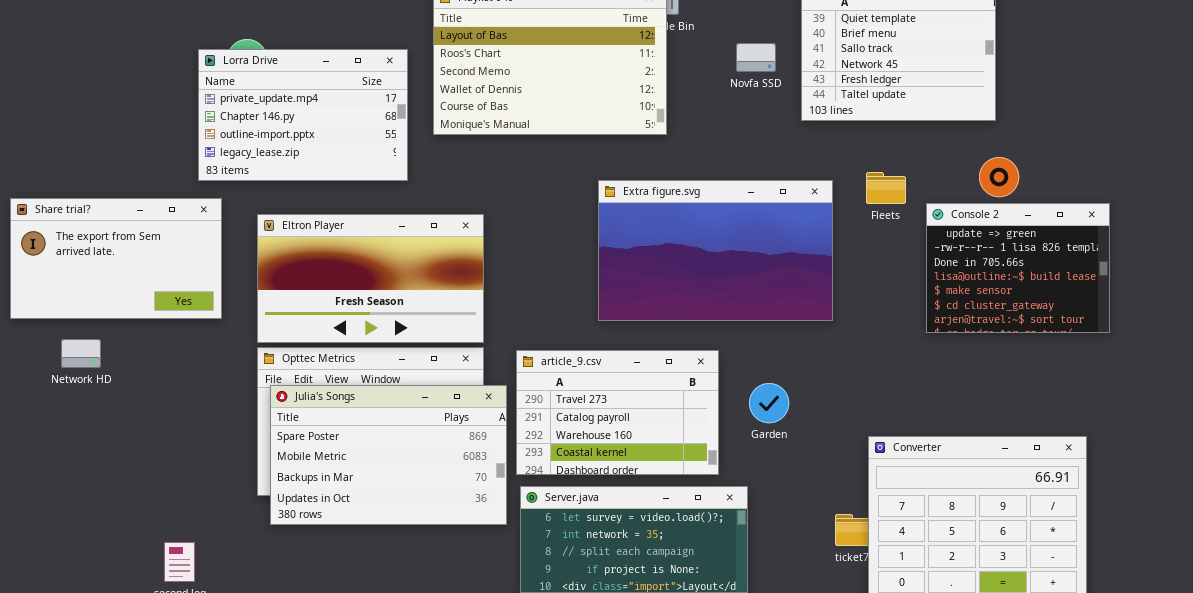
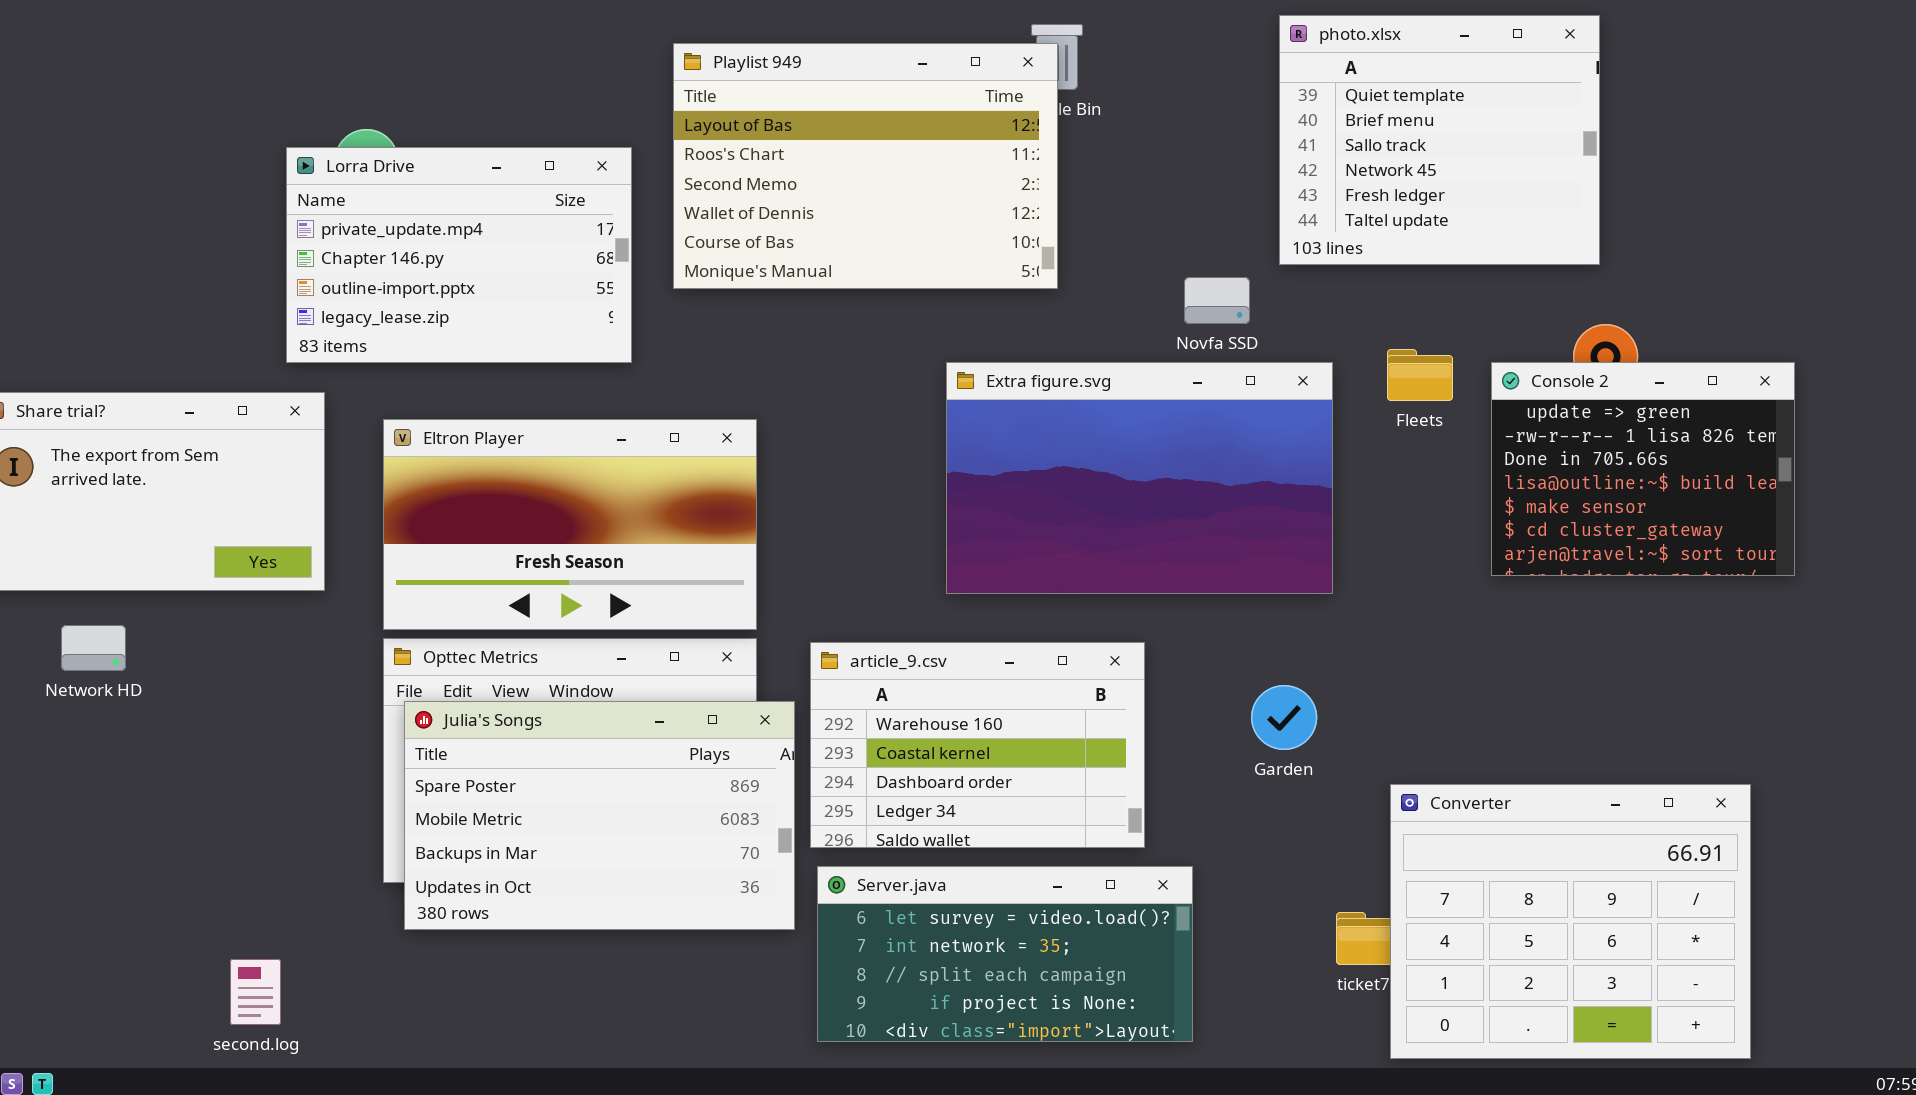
Novfa SSD: [736,43,776,72] -> [1184,277,1250,324], moved
Console 2: [926,203,1110,333] -> [1491,362,1795,576], moved
article_9.csv: [516,350,719,475] -> [810,642,1145,848], scrolled down 2 rows
Garden: [749,383,789,423] -> [1251,685,1317,750], moved

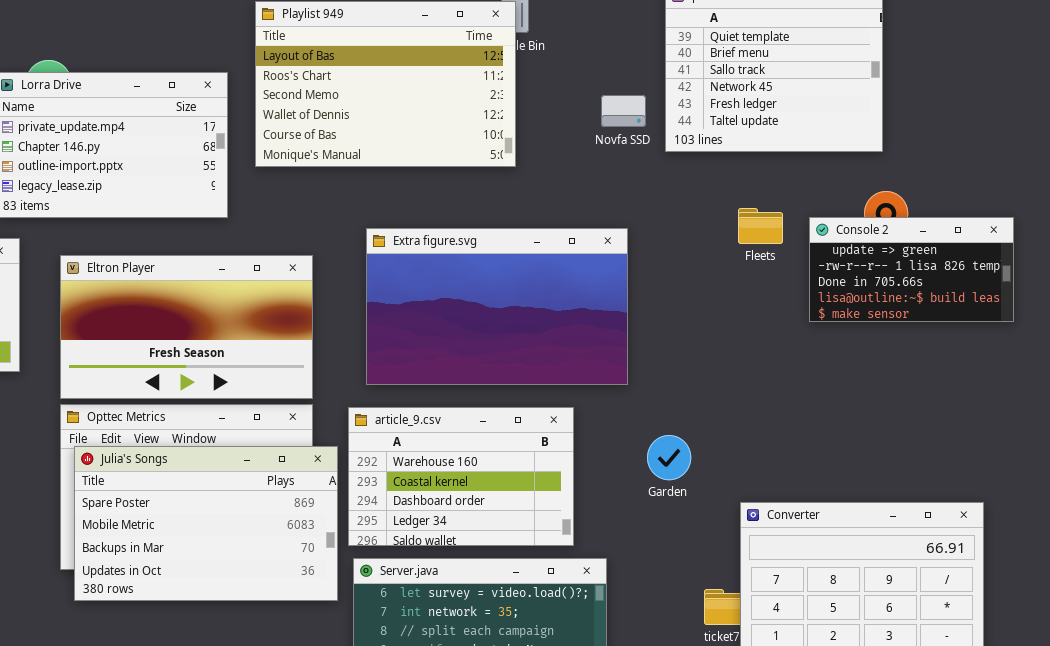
Novfa SSD: [1184,277,1250,324] -> [601,95,646,127], moved
Extra figure.svg: [946,362,1333,594] -> [366,228,628,385], moved
Console 2: [1491,362,1795,576] -> [809,217,1014,322], resized

